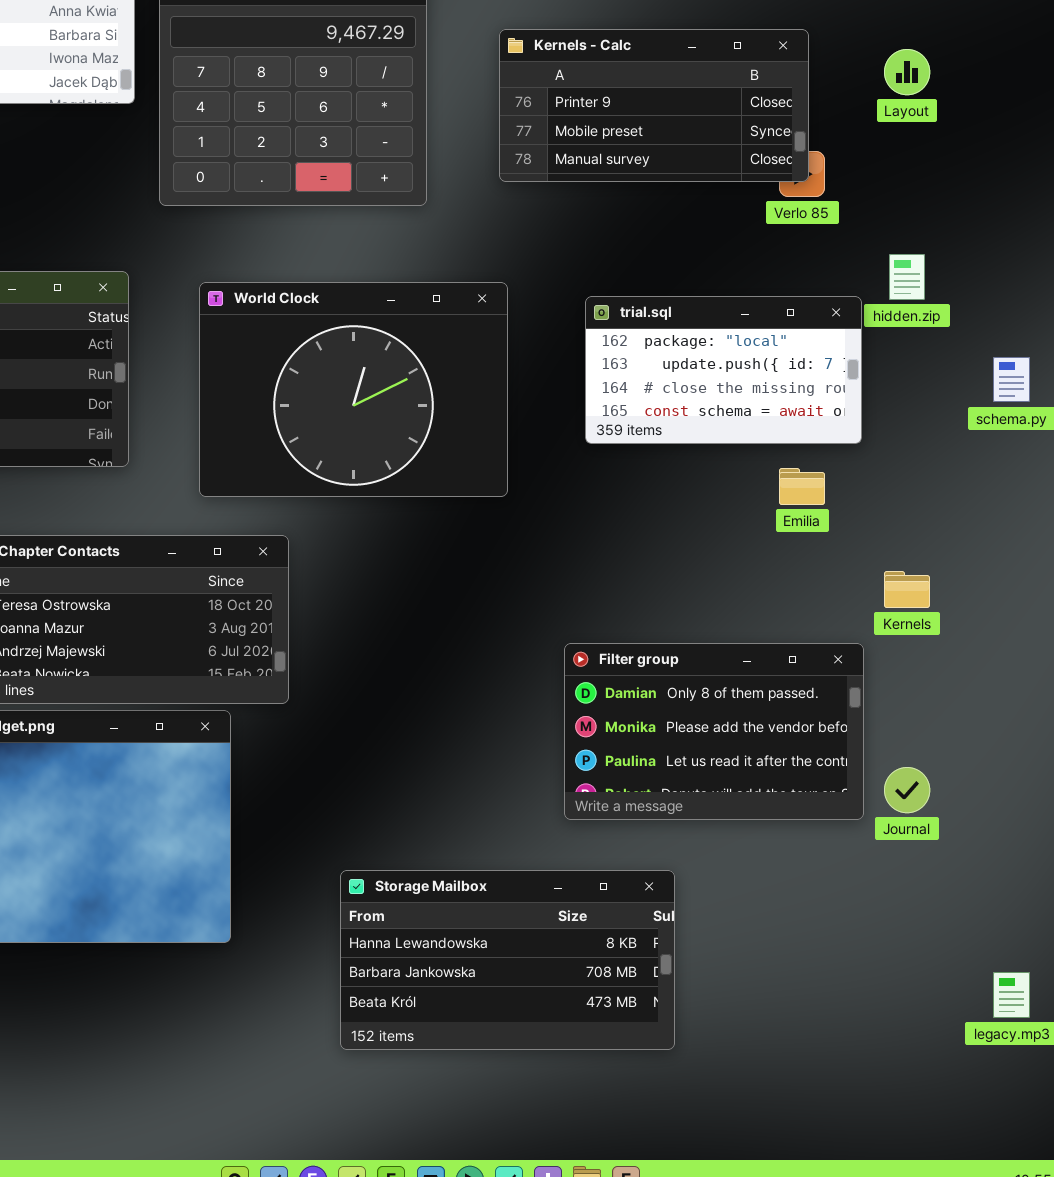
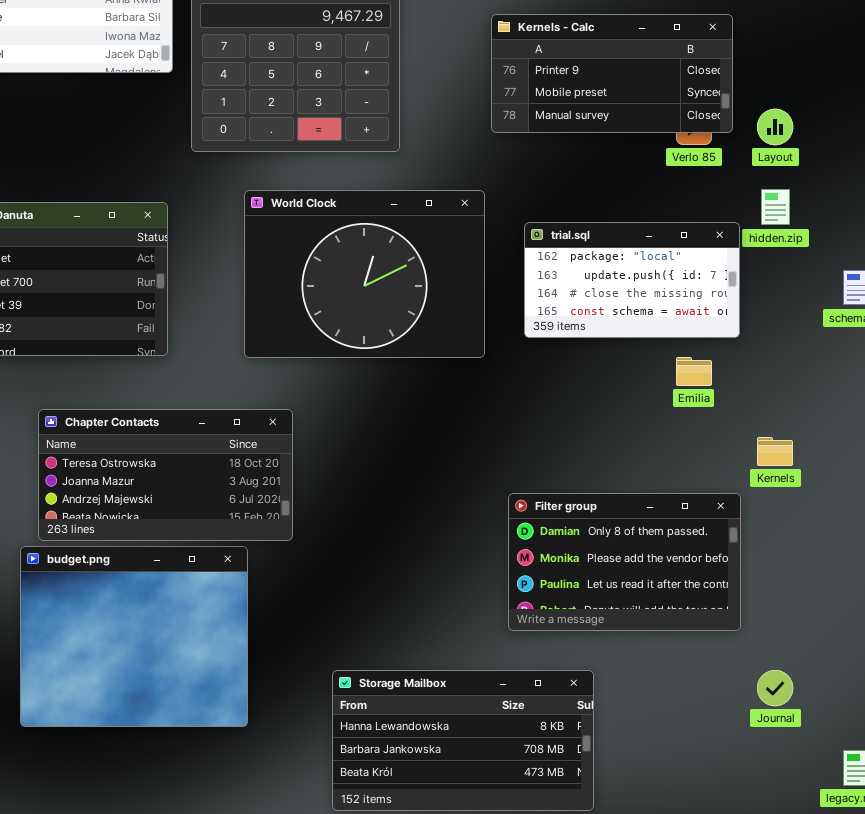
Kernels - Calc: [499,29,809,182] -> [491,14,733,133], moved
Layout: [884,49,930,95] -> [757,109,793,145], moved
World Clock: [199,282,508,497] -> [244,190,485,358], moved
Journal: [884,767,930,813] -> [757,670,793,706], moved

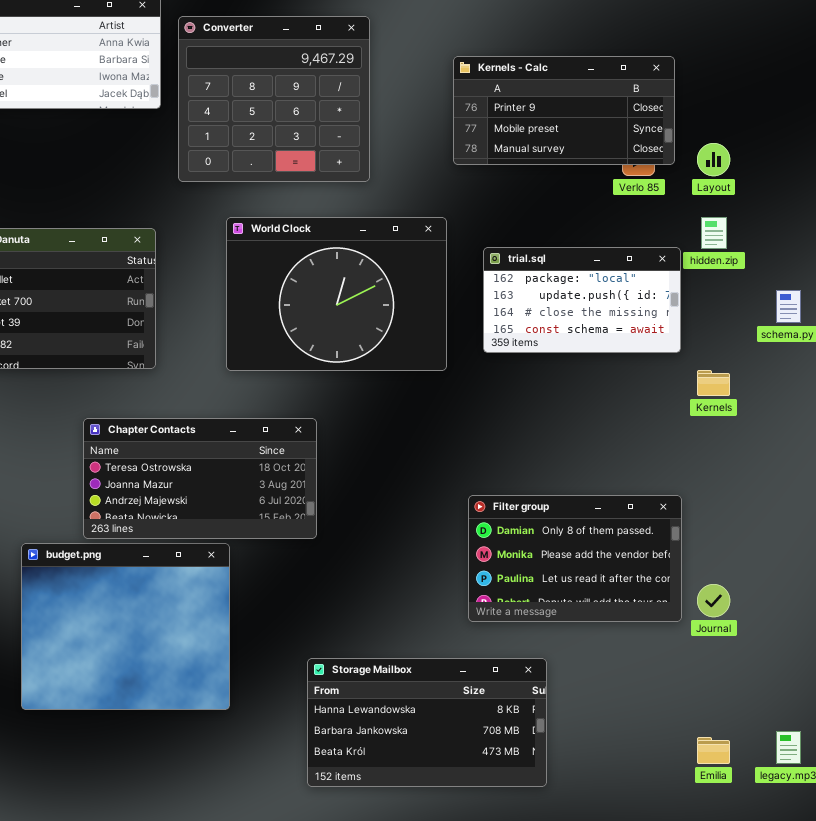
Emilia: [676,357,712,386] -> [697,737,730,764], moved
Chapter Contacts: [38,409,293,541] -> [83,418,317,539], moved
Kernels: [757,437,793,466] -> [697,370,730,396], moved
Journal: [757,670,793,706] -> [697,584,730,617], moved

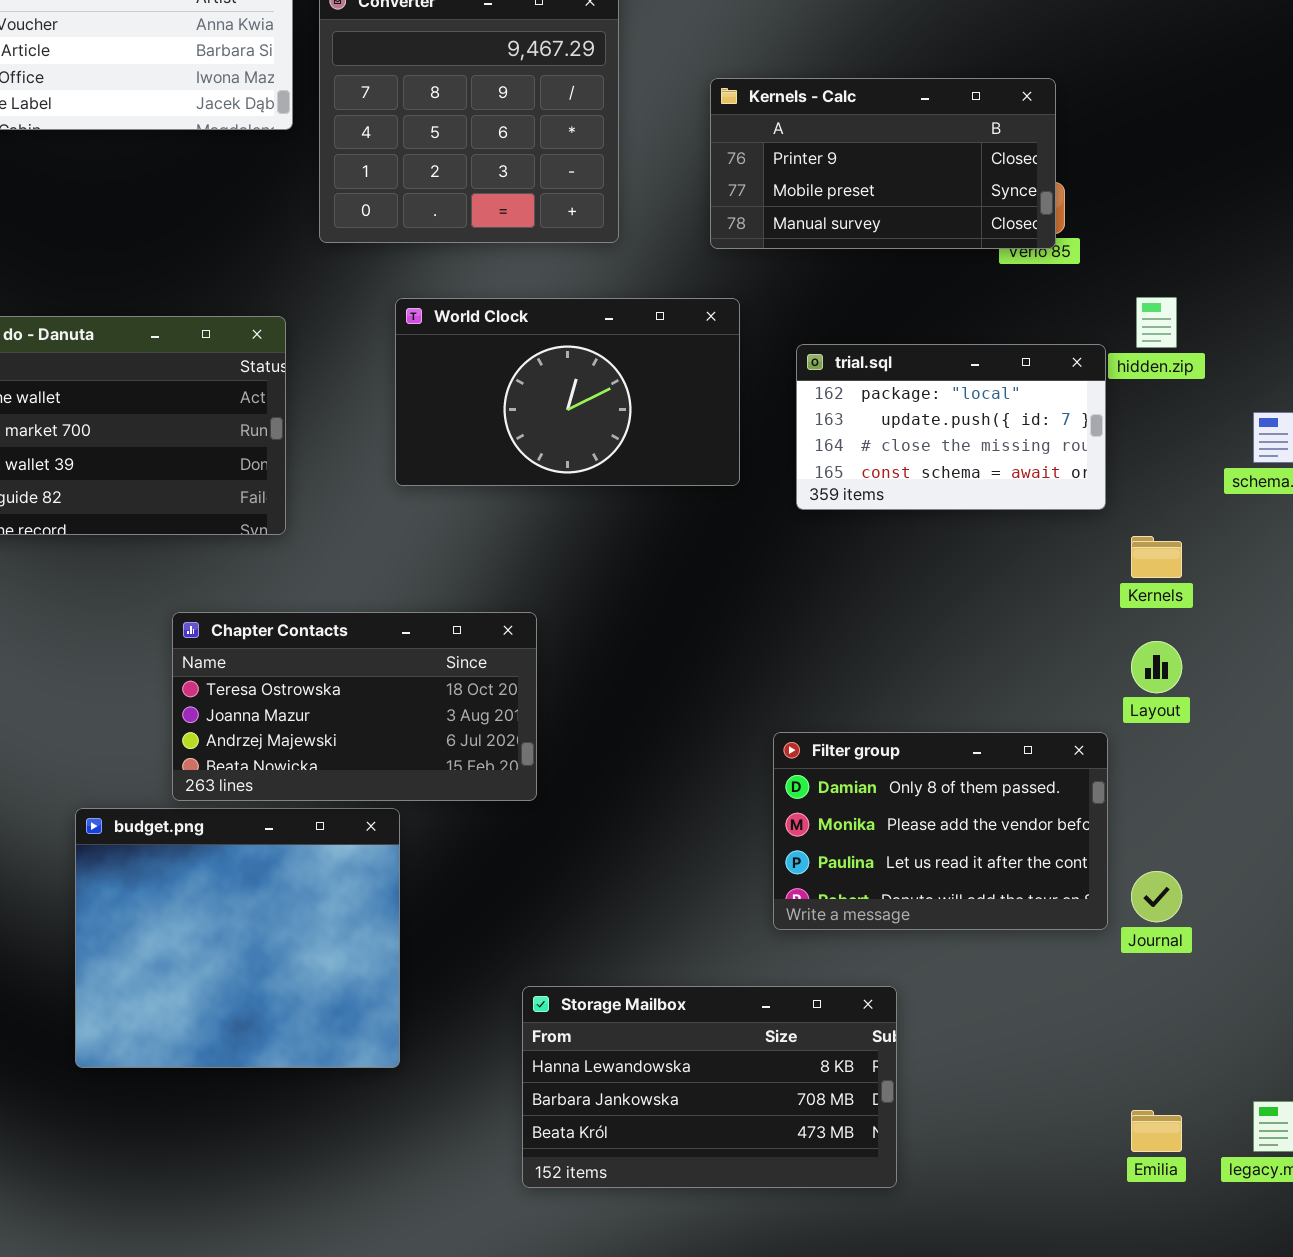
Kernels - Calc: [453,56,675,165] -> [710,78,1056,249], moved
Layout: [697,143,730,176] -> [1131,641,1182,693], moved
World Clock: [226,217,447,371] -> [395,298,740,486], resized

